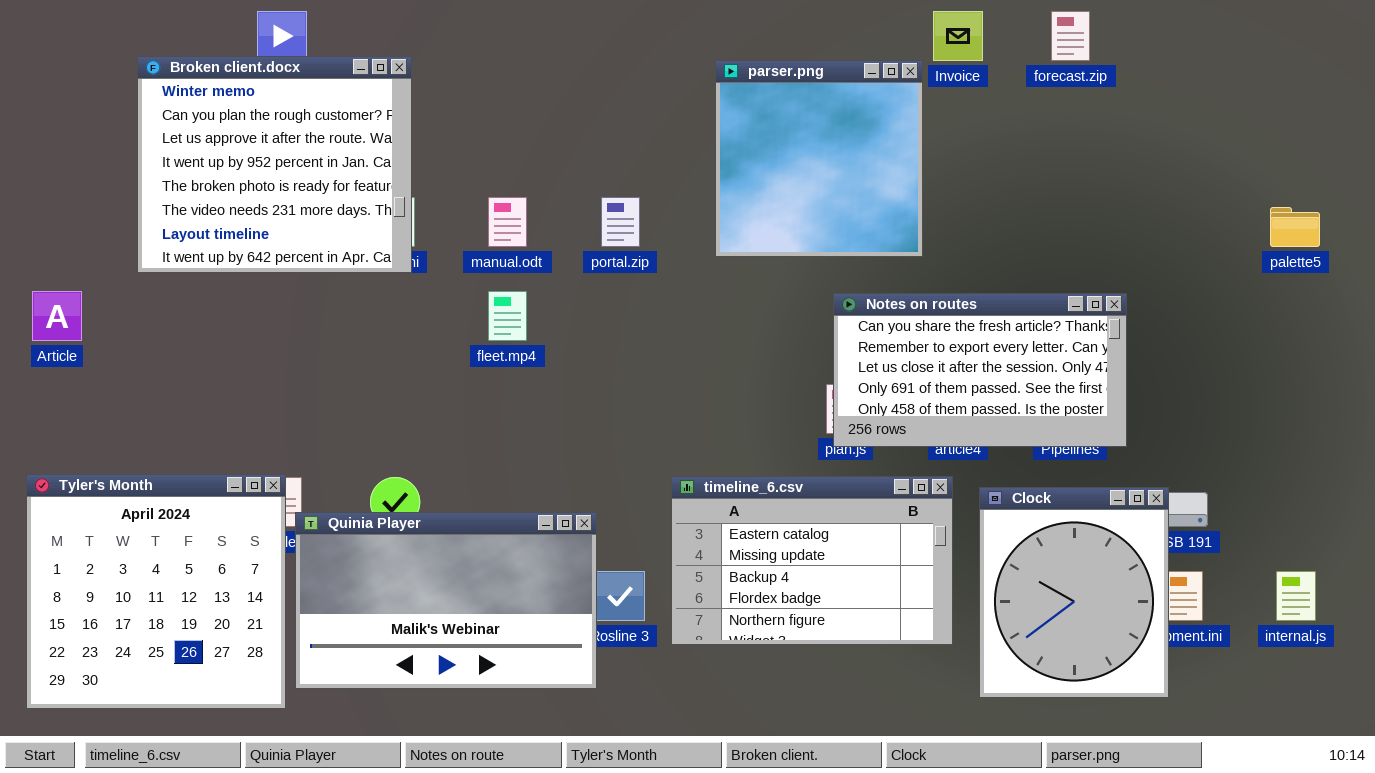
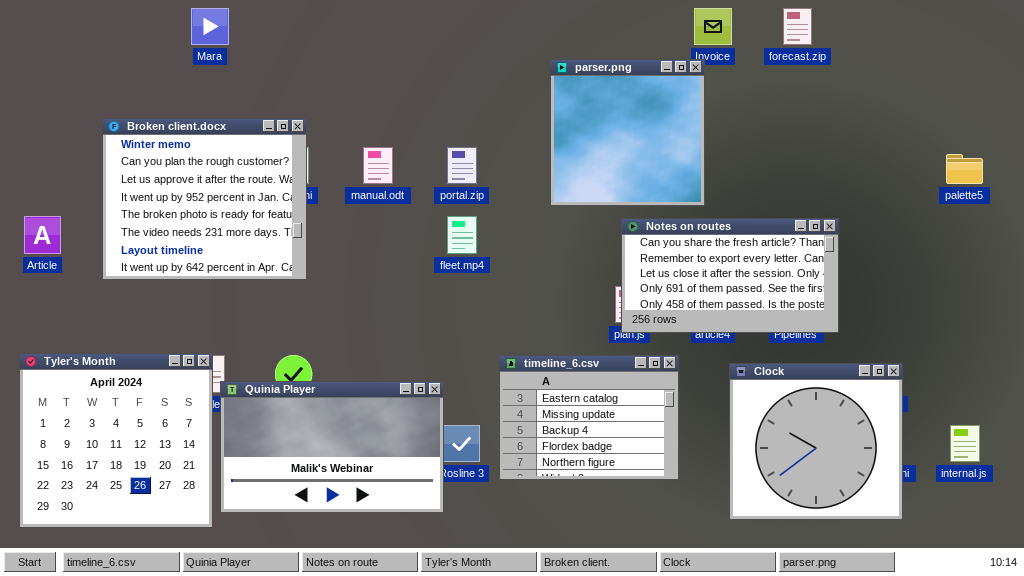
Broken client.docx: [137,56,412,273] -> [102,118,307,280], moved
parser.png: [715,60,923,257] -> [550,59,705,206], moved
fleet.mp4: [488,291,527,341] -> [447,216,477,254], moved
timeline_6.csv: [671,476,953,645] -> [499,355,679,480], resized
Clock: [979,487,1169,698] -> [729,363,903,520], resized

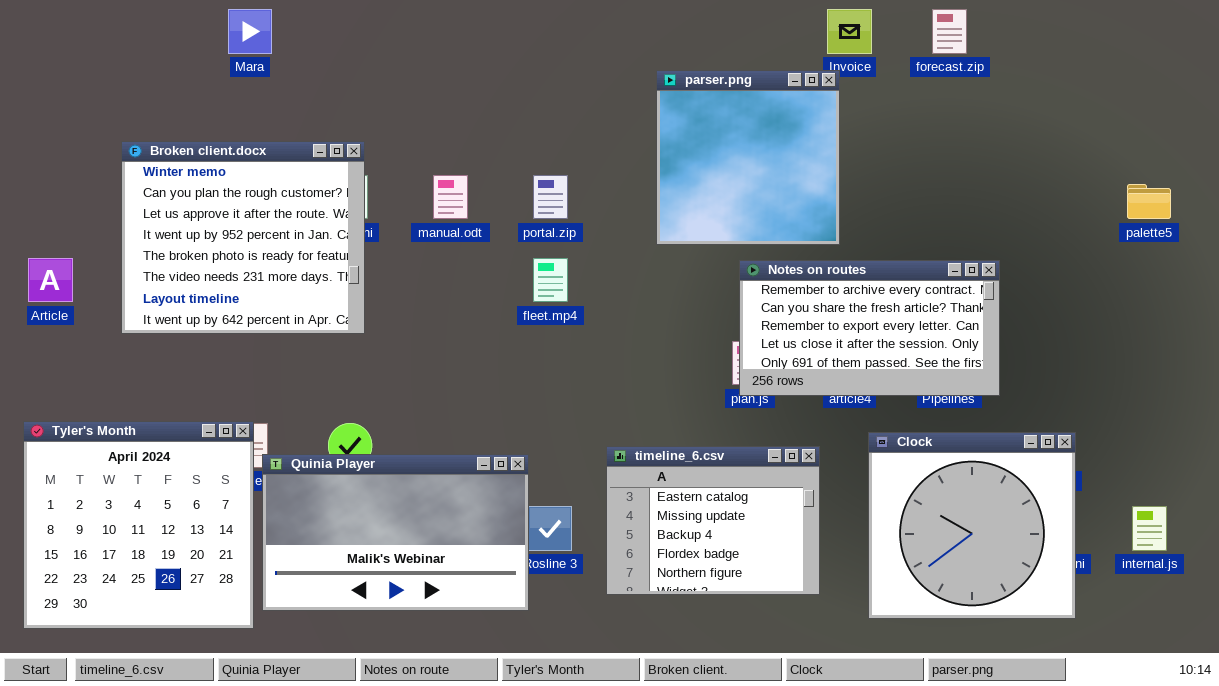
Notes on routes: [621,218,839,333] -> [739,260,1000,396], scrolled up 1 row
timeline_6.csv: [499,355,679,480] -> [606,446,820,595], moved

